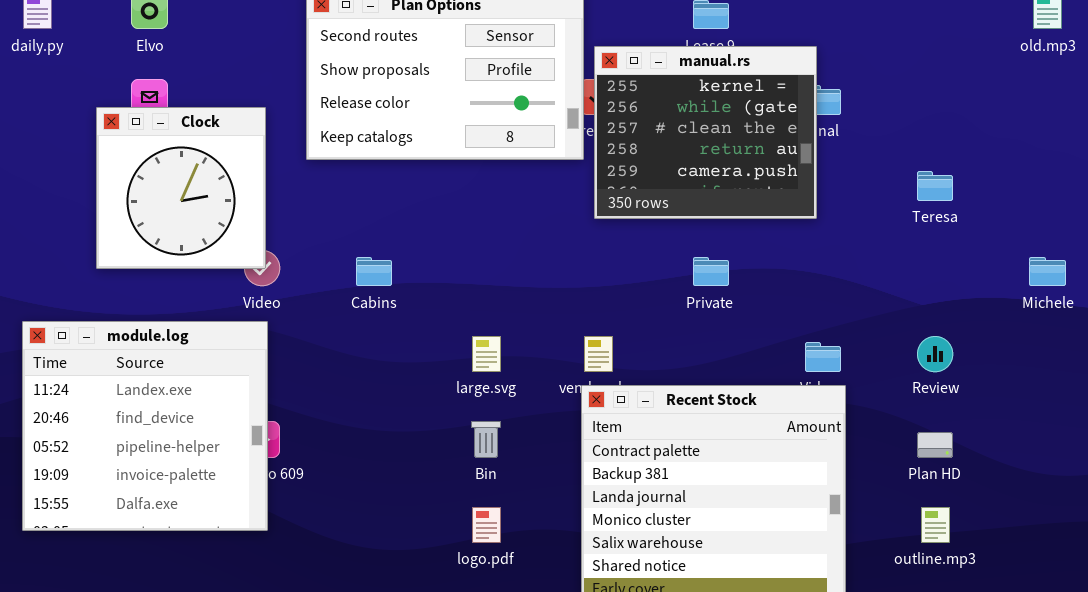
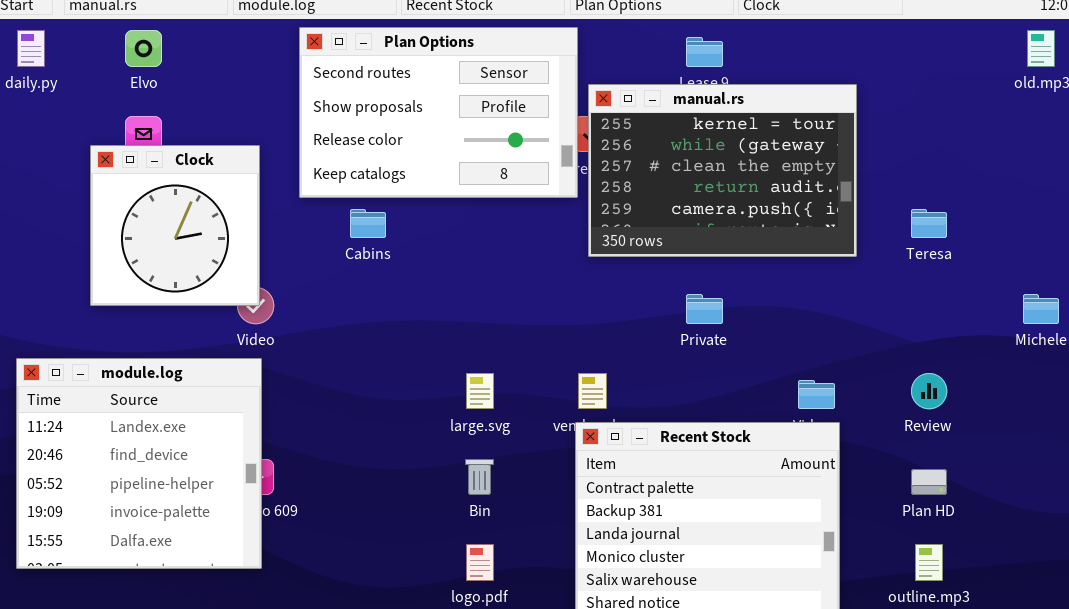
manual.rs: [594,46,817,219] -> [588,84,857,257], resized
Cabins: [356,257,392,286] -> [350,209,386,238], moved

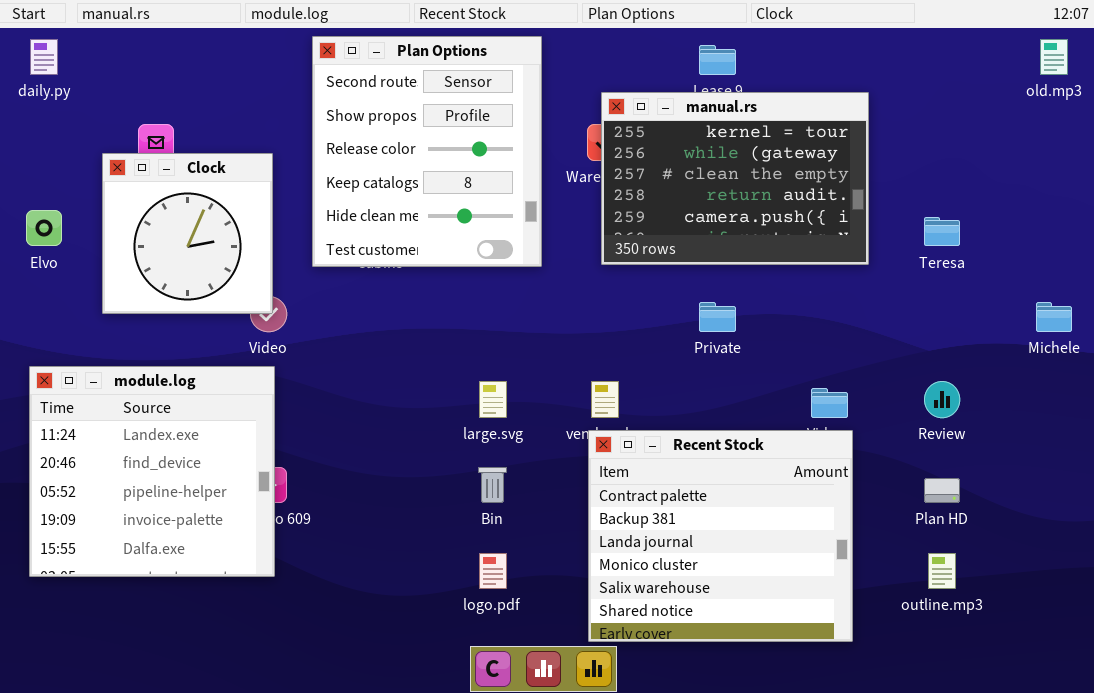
Plan Options: [299,27,578,198] -> [312,36,542,267], resized
Elvo: [125,30,162,67] -> [26,210,62,246], moved

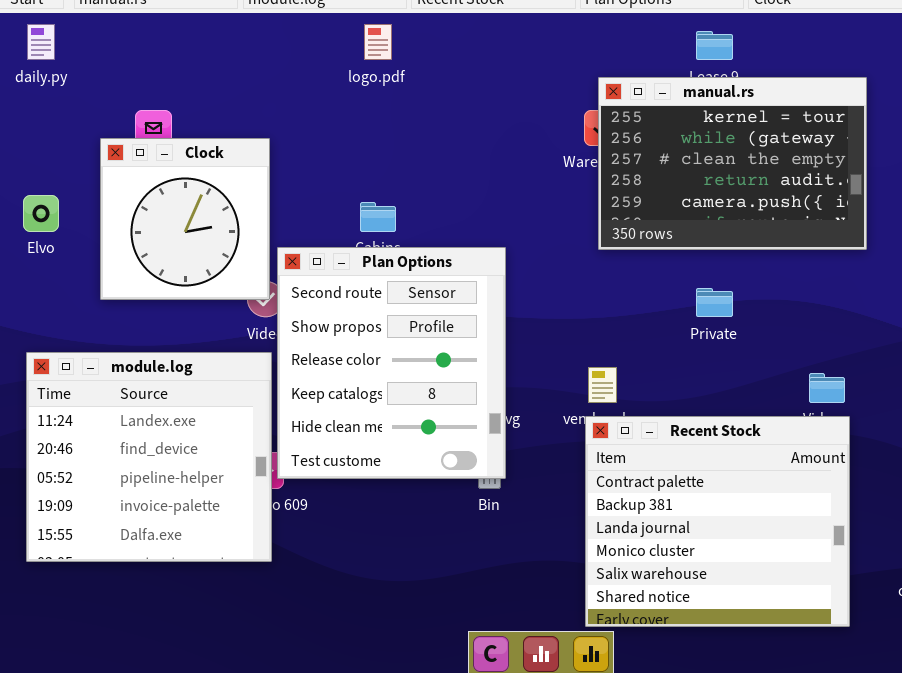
Plan Options: [312,36,542,267] -> [277,247,506,479], moved
logo.pdf: [479,553,507,589] -> [364,24,392,60], moved

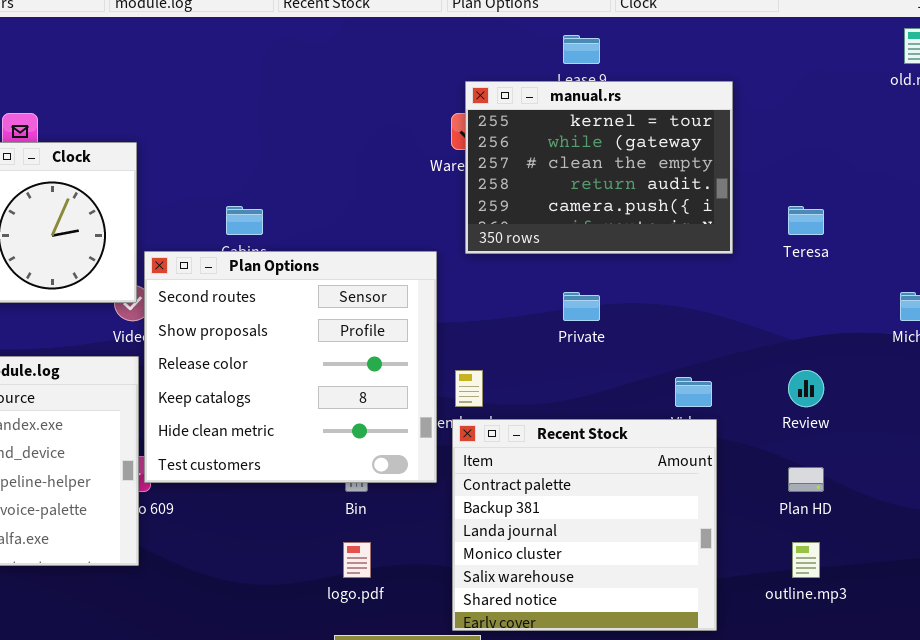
logo.pdf: [364,24,392,60] -> [343,542,371,578], moved
Plan Options: [277,247,506,479] -> [144,251,437,483], resized

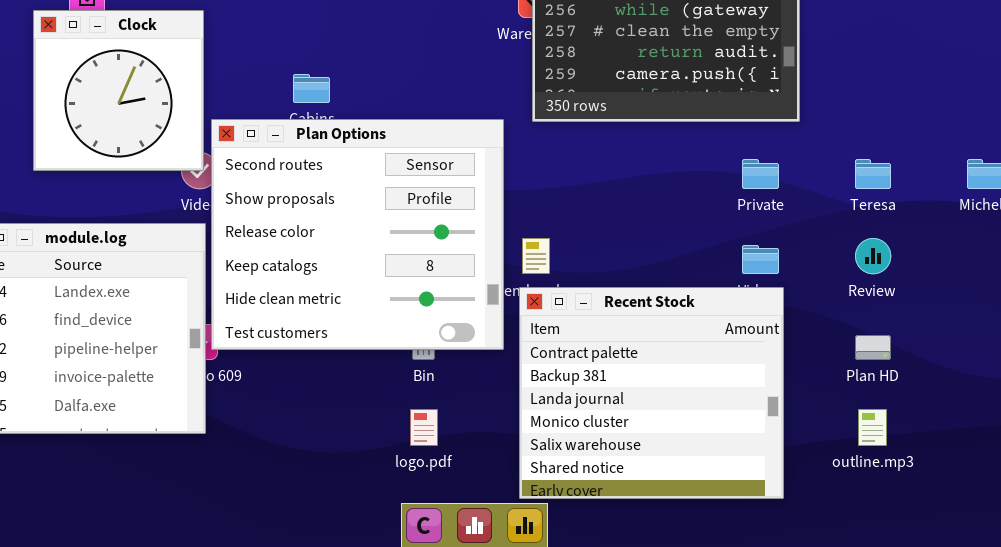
Teresa: [788,206,824,235] -> [855,159,891,189], moved
Private: [563,292,600,321] -> [742,159,779,189], moved

